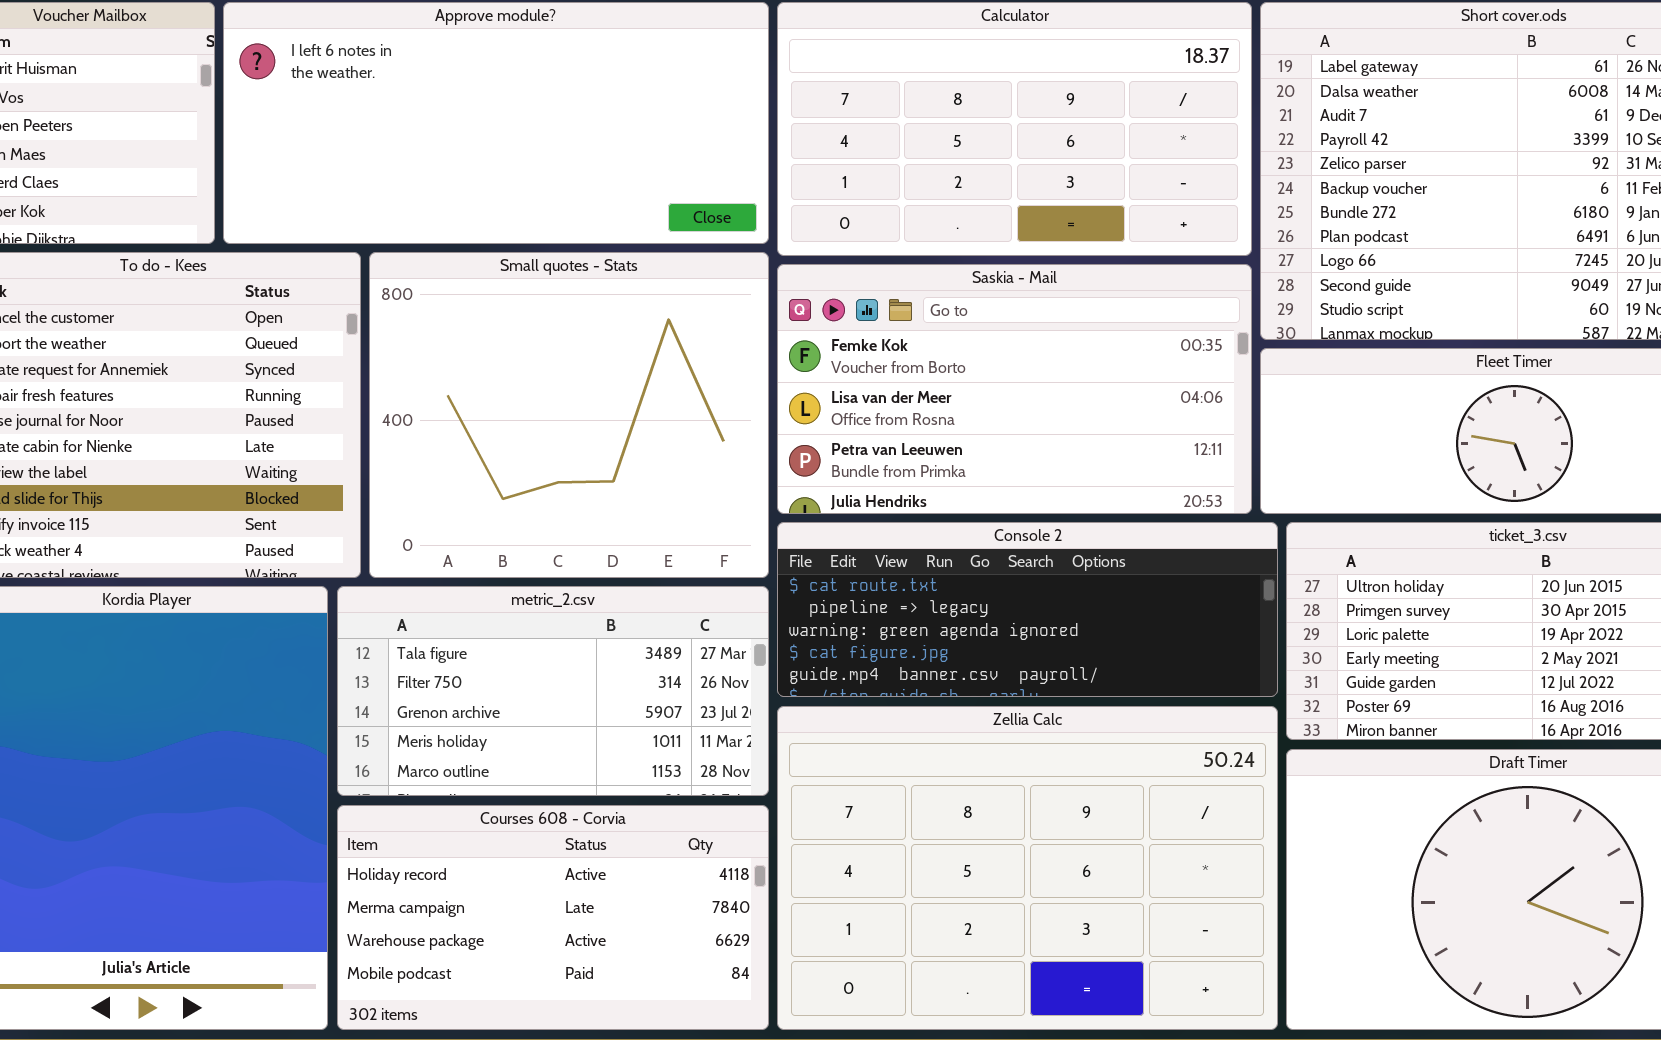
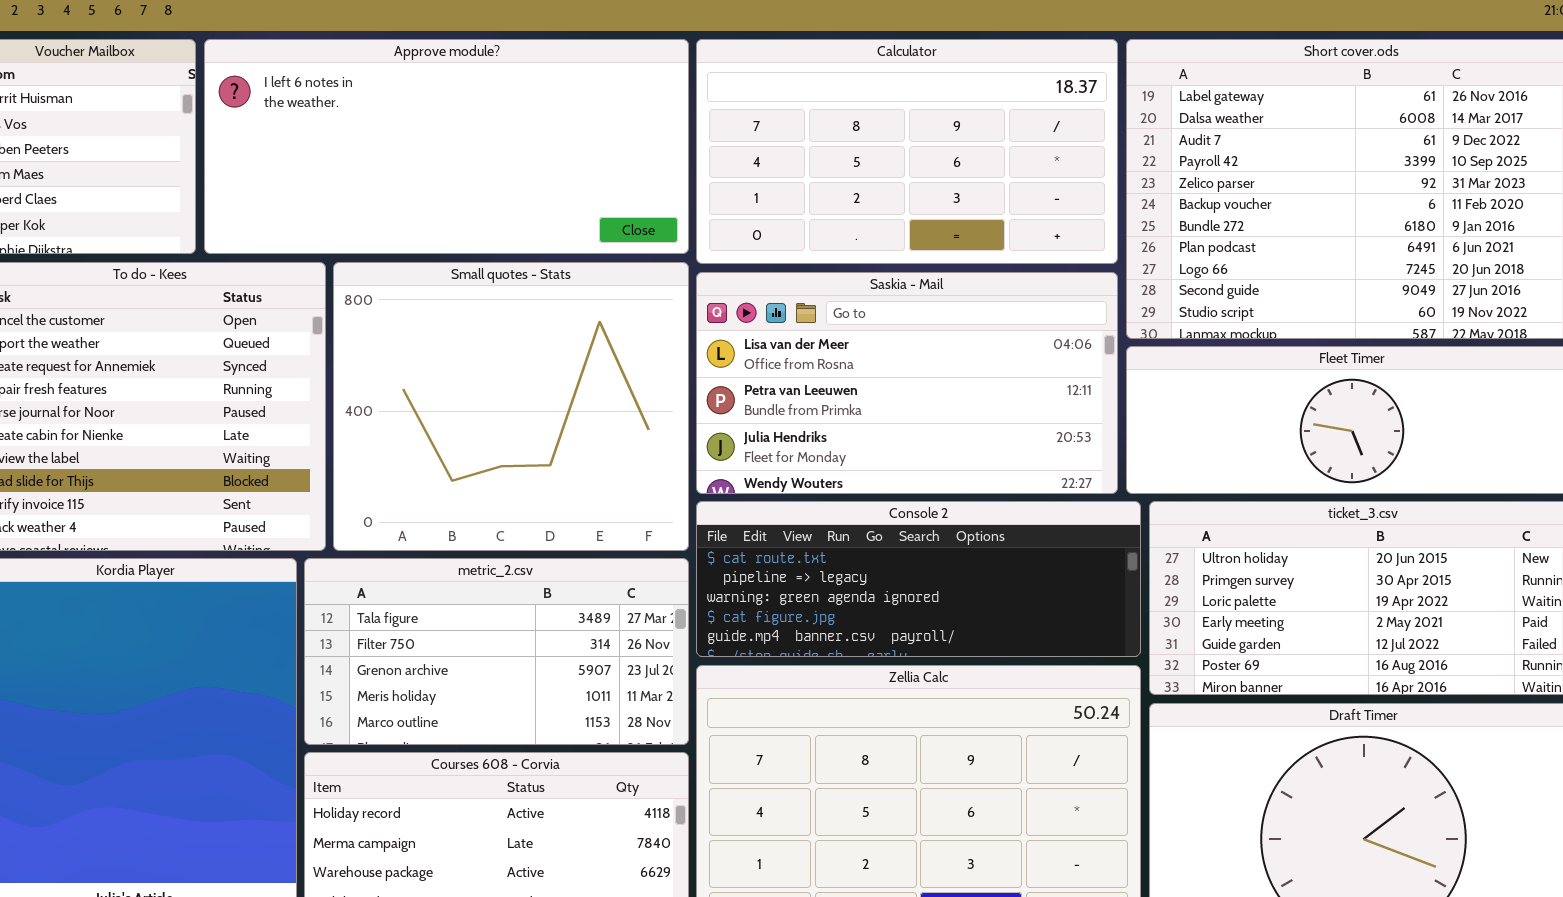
Saskia - Mail: [777,264,1252,514] -> [696,272,1118,494], scrolled down 1 row

